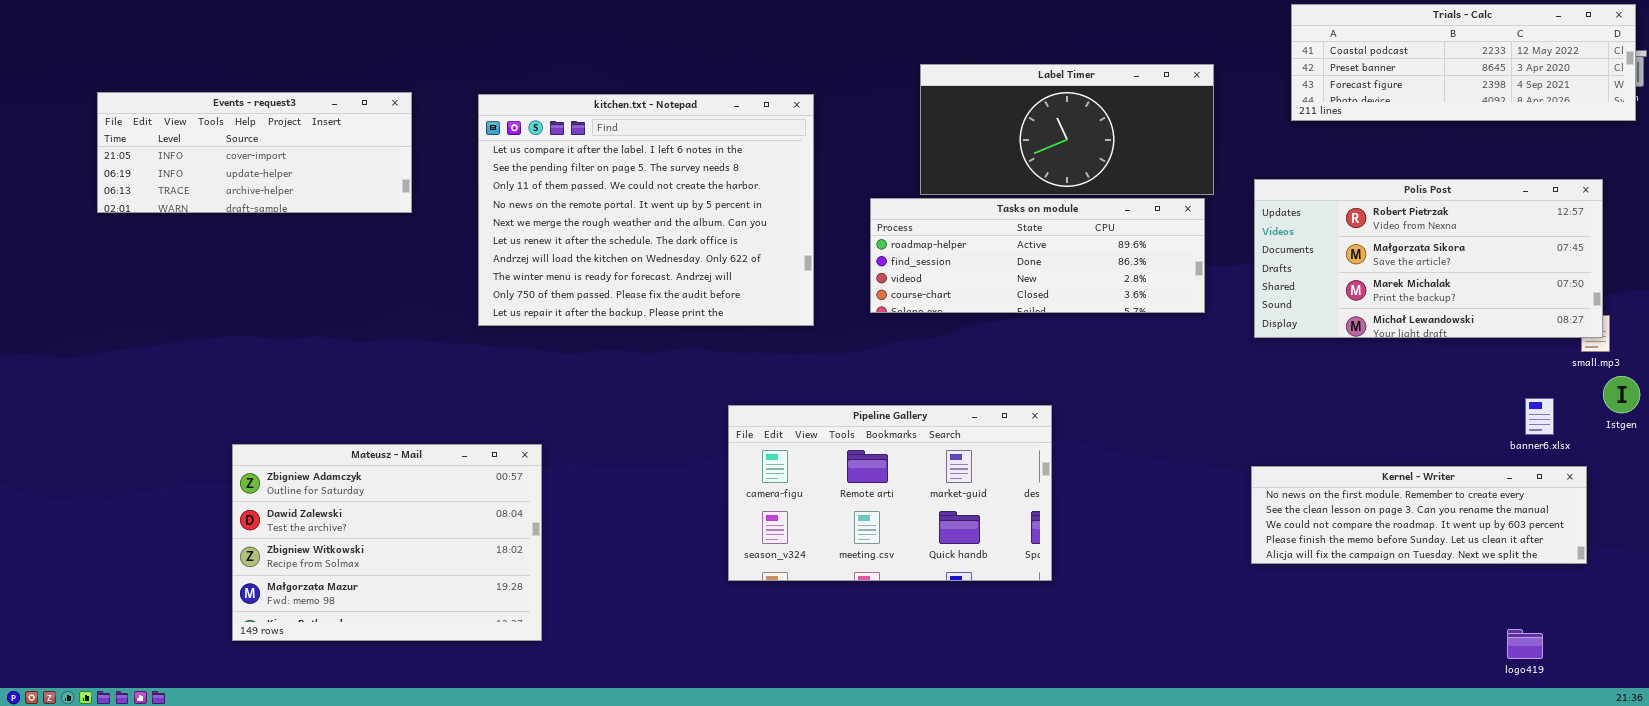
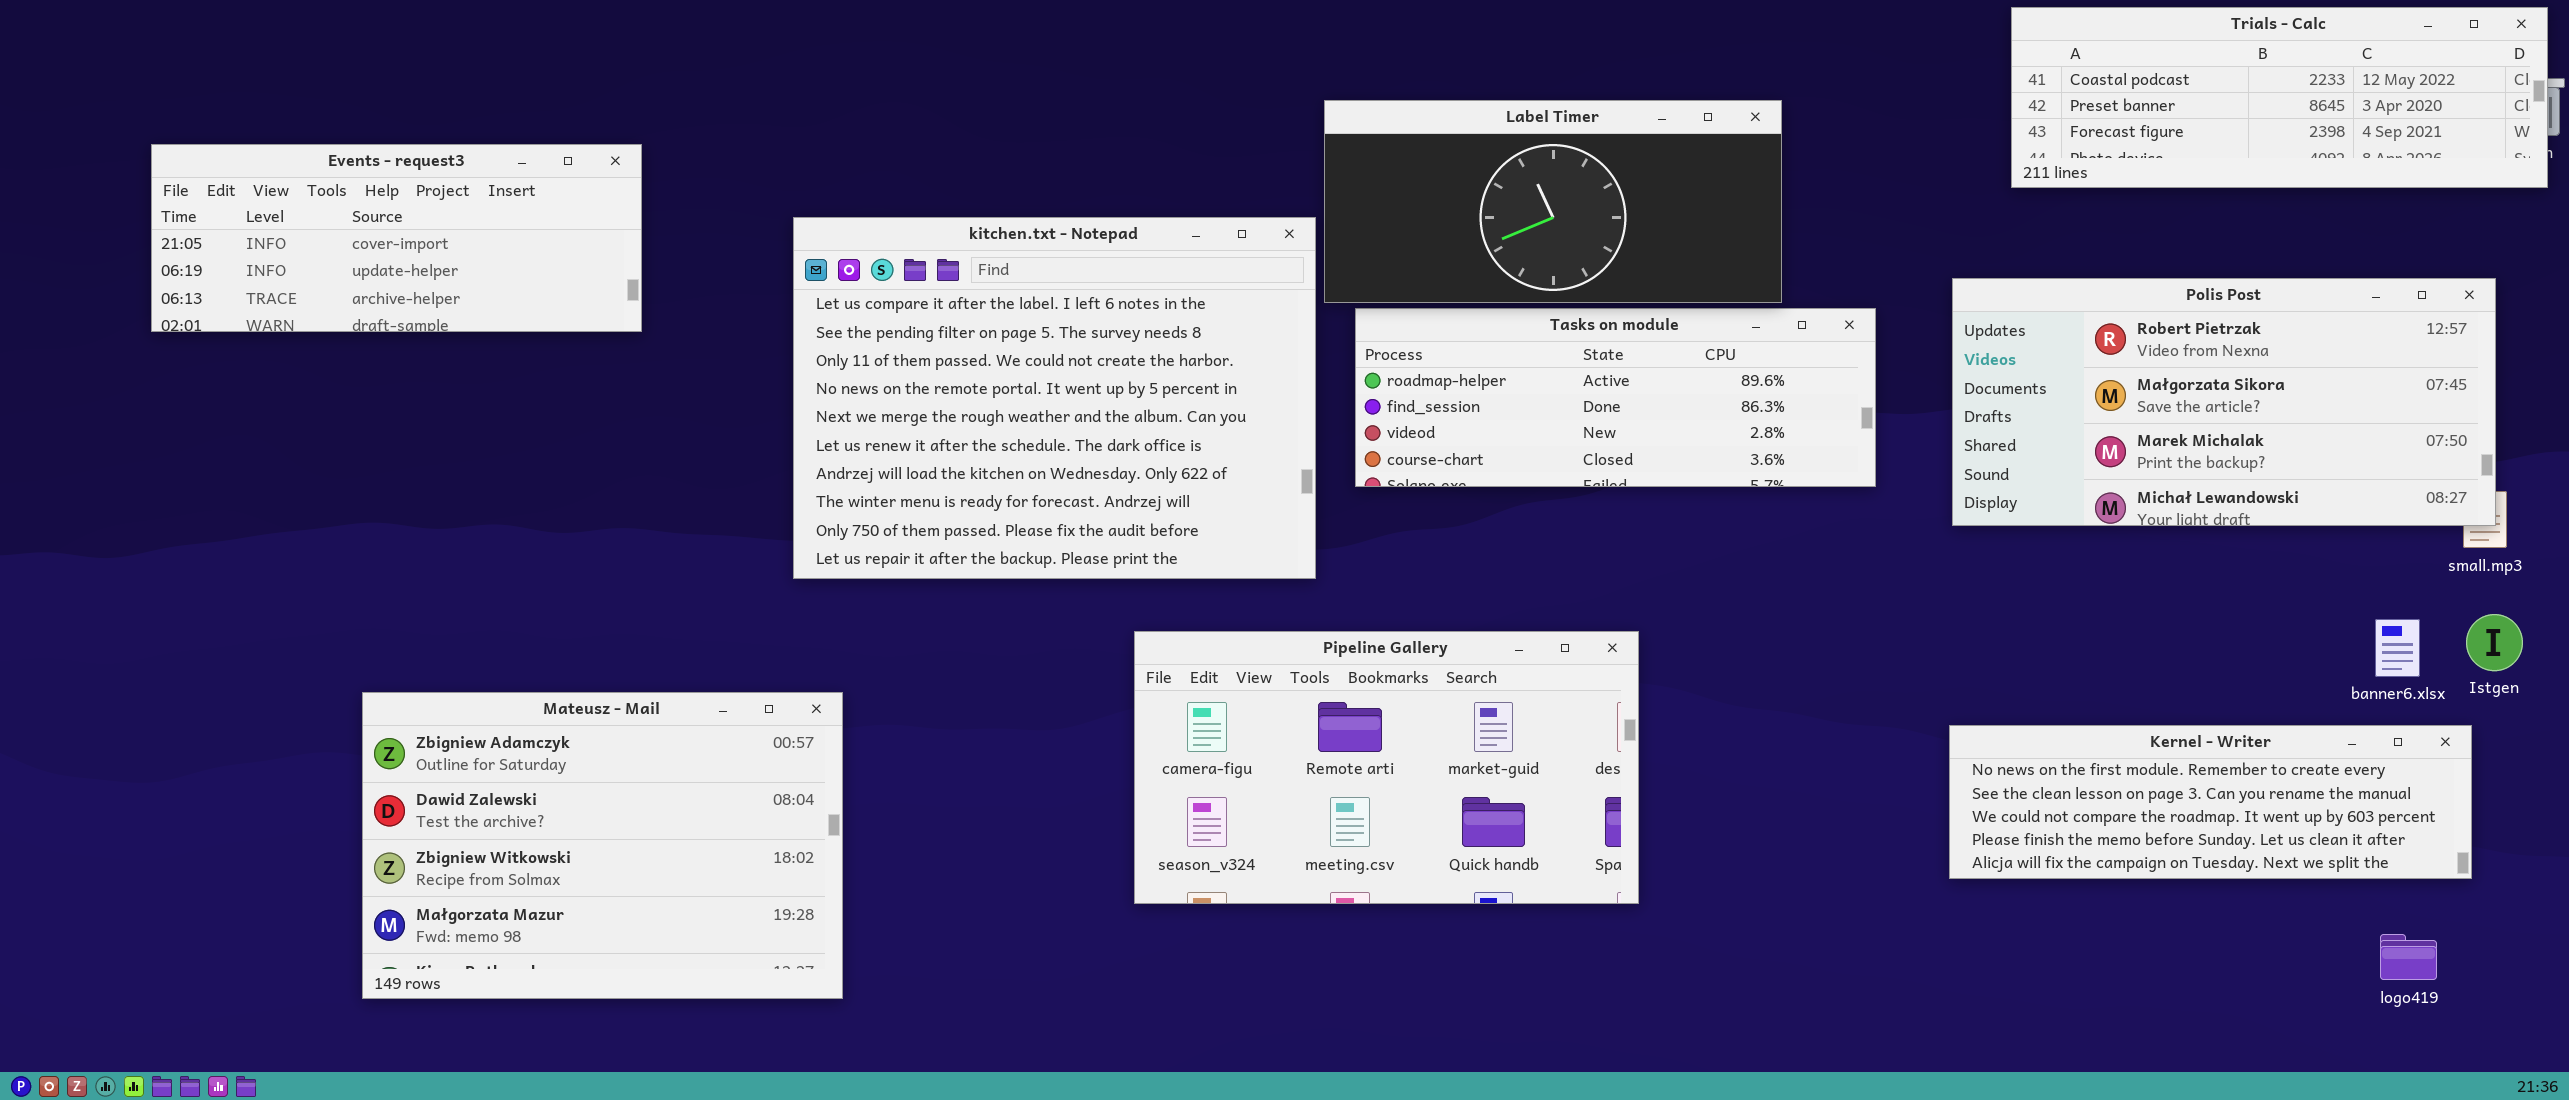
Label Timer: [920,64,1214,195] -> [1324,100,1782,303], moved
kitchen.txt - Notepad: [478,94,814,326] -> [793,217,1316,579], moved
Istgen: [1603,376,1640,413] -> [2466,614,2523,671], moved
logo419: [1507,629,1543,659] -> [2380,934,2437,980], moved

